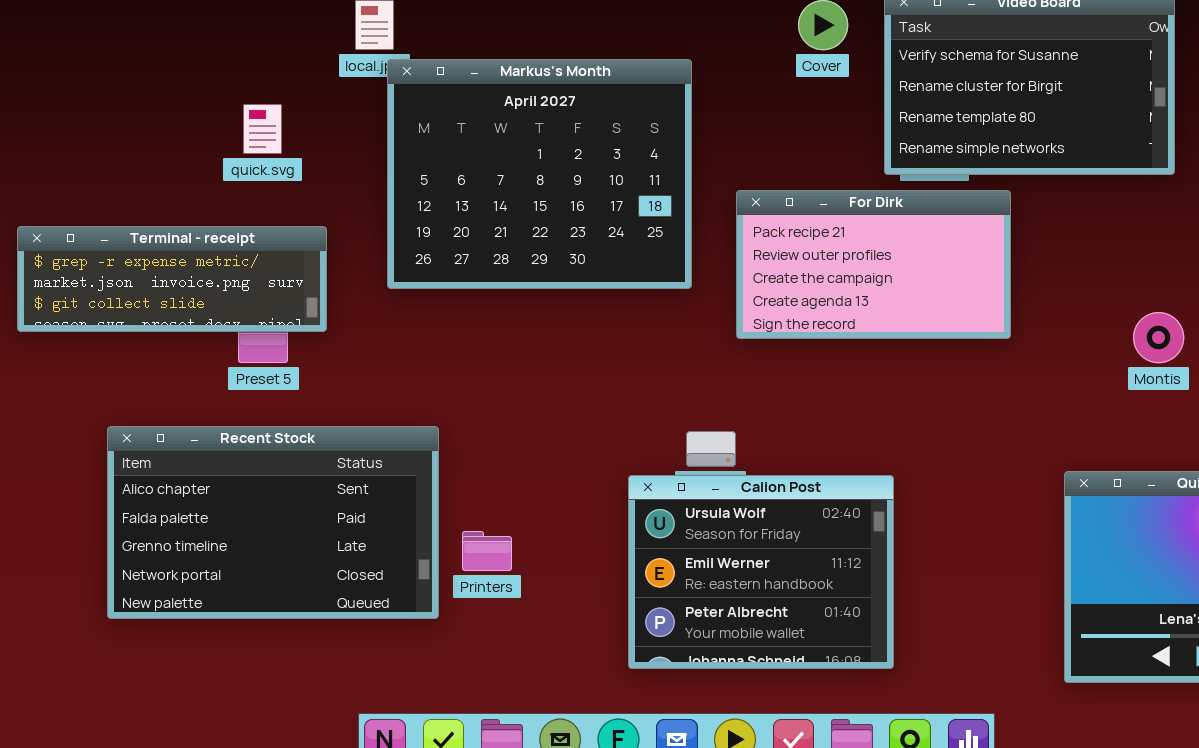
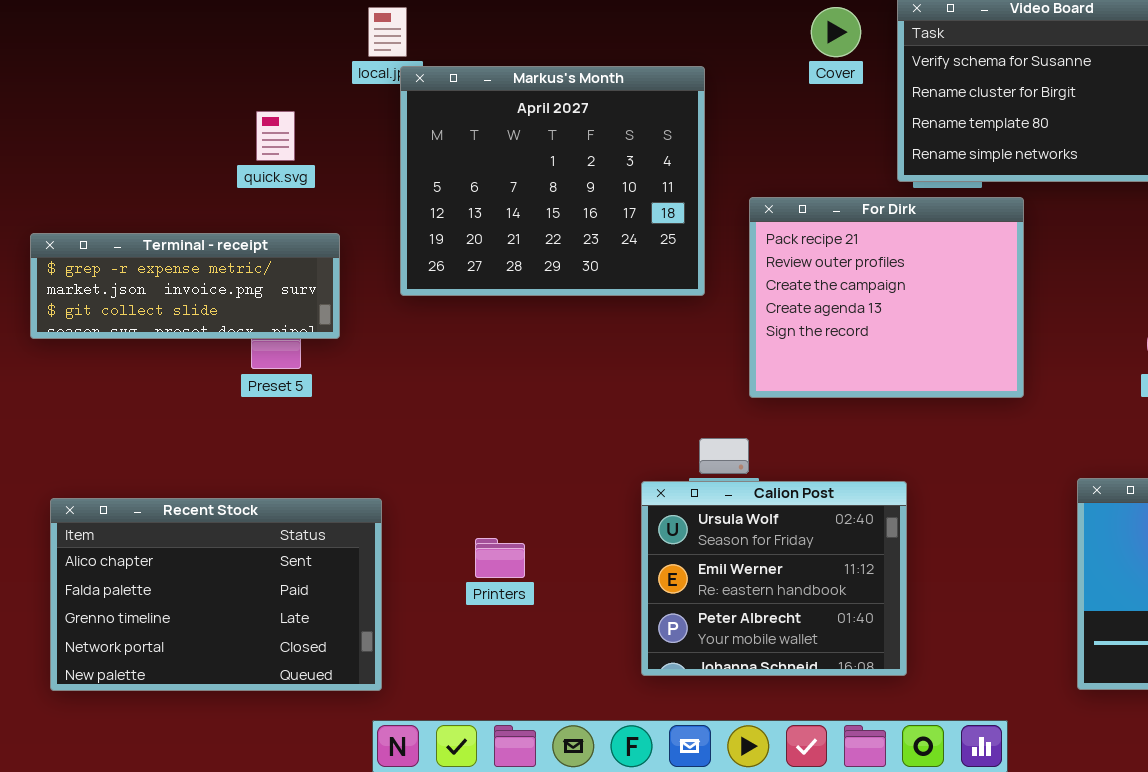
For Dirk: [736,190,1011,339] -> [749,197,1024,398], resized
Recent Stock: [107,426,439,619] -> [50,498,382,691], moved

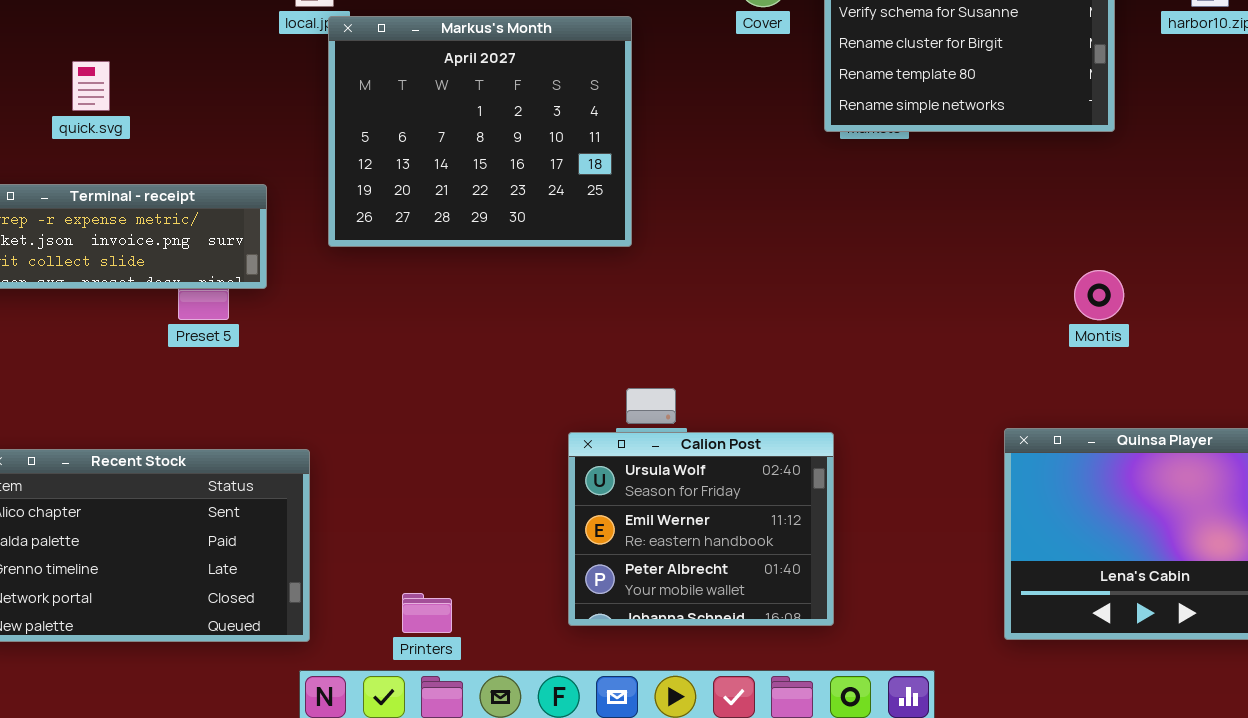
quick.svg: [256,111,295,161] -> [72,61,110,111], moved
For Dirk: [749,197,1024,398] -> none, closed
Printers: [475,538,525,578] -> [402,593,452,633], moved

